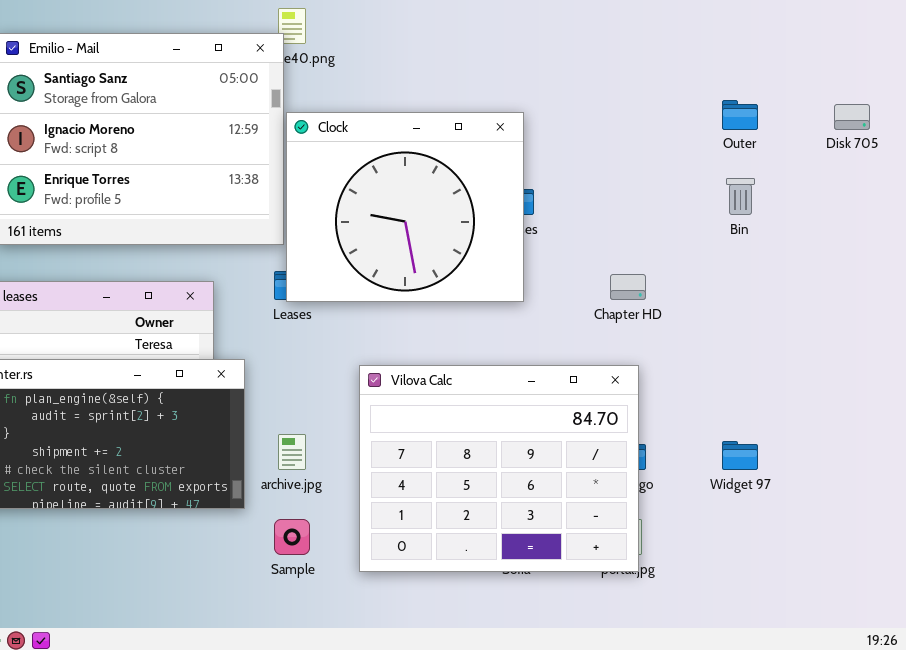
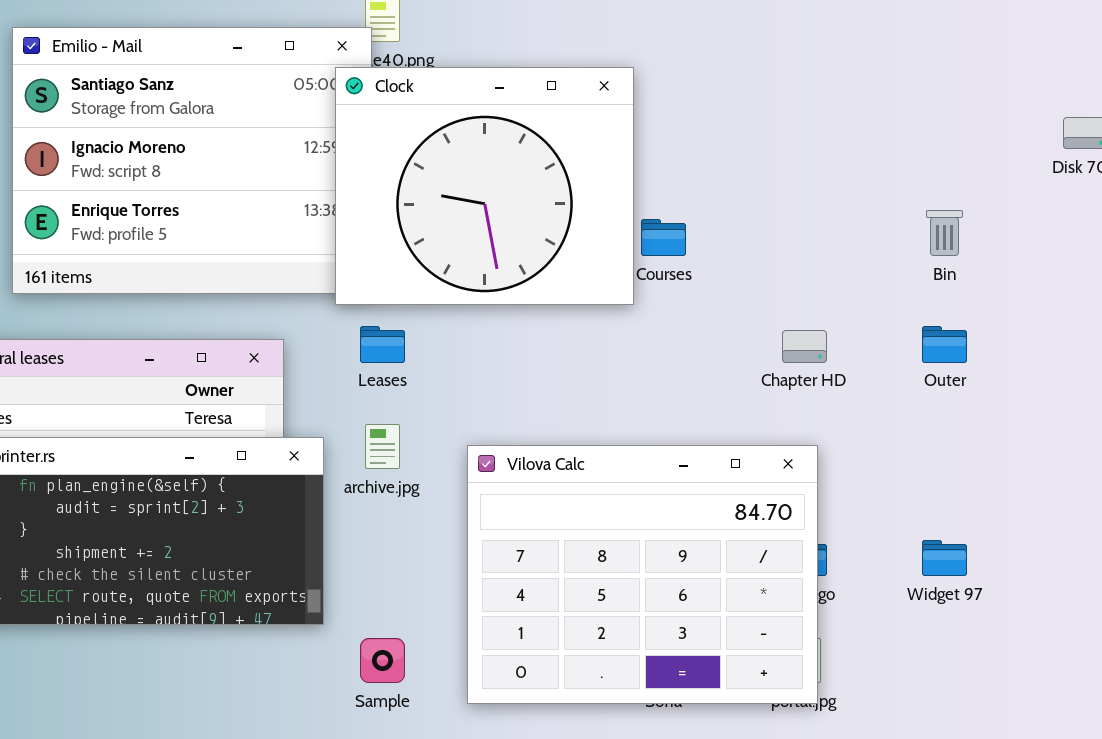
Outer: [722,100,758,130] -> [922,326,967,363], moved
Clock: [286,112,524,302] -> [335,67,634,305], moved
archive.jpg: [278,434,306,470] -> [365,424,400,469], moved

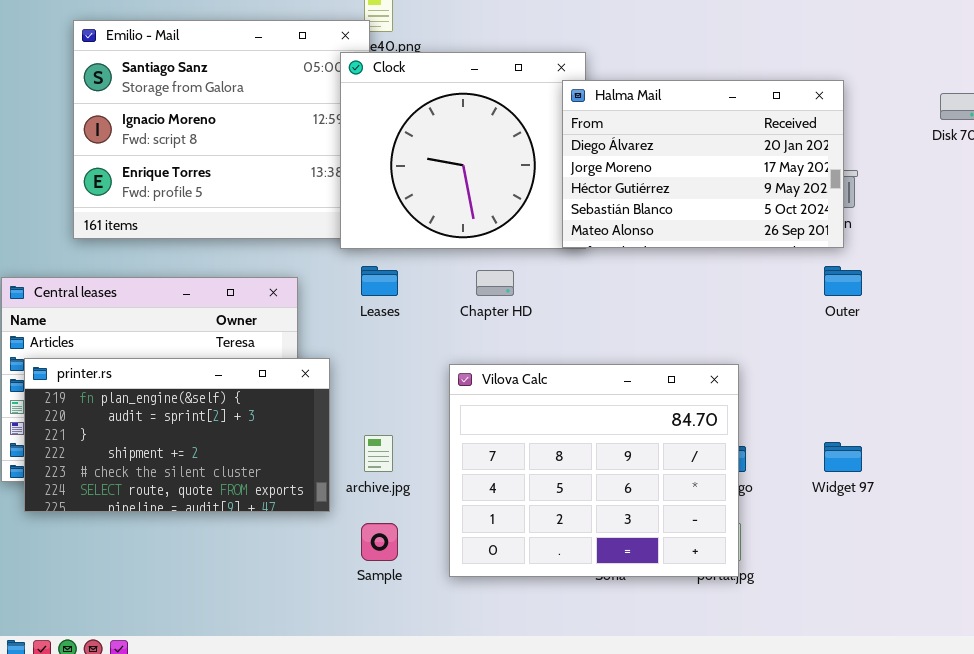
Halma Mail: none -> [562,80,844,248], opened
Chapter HD: [782,330,827,363] -> [476,270,514,296], moved
archive.jpg: [365,424,400,469] -> [364,435,393,472], moved

